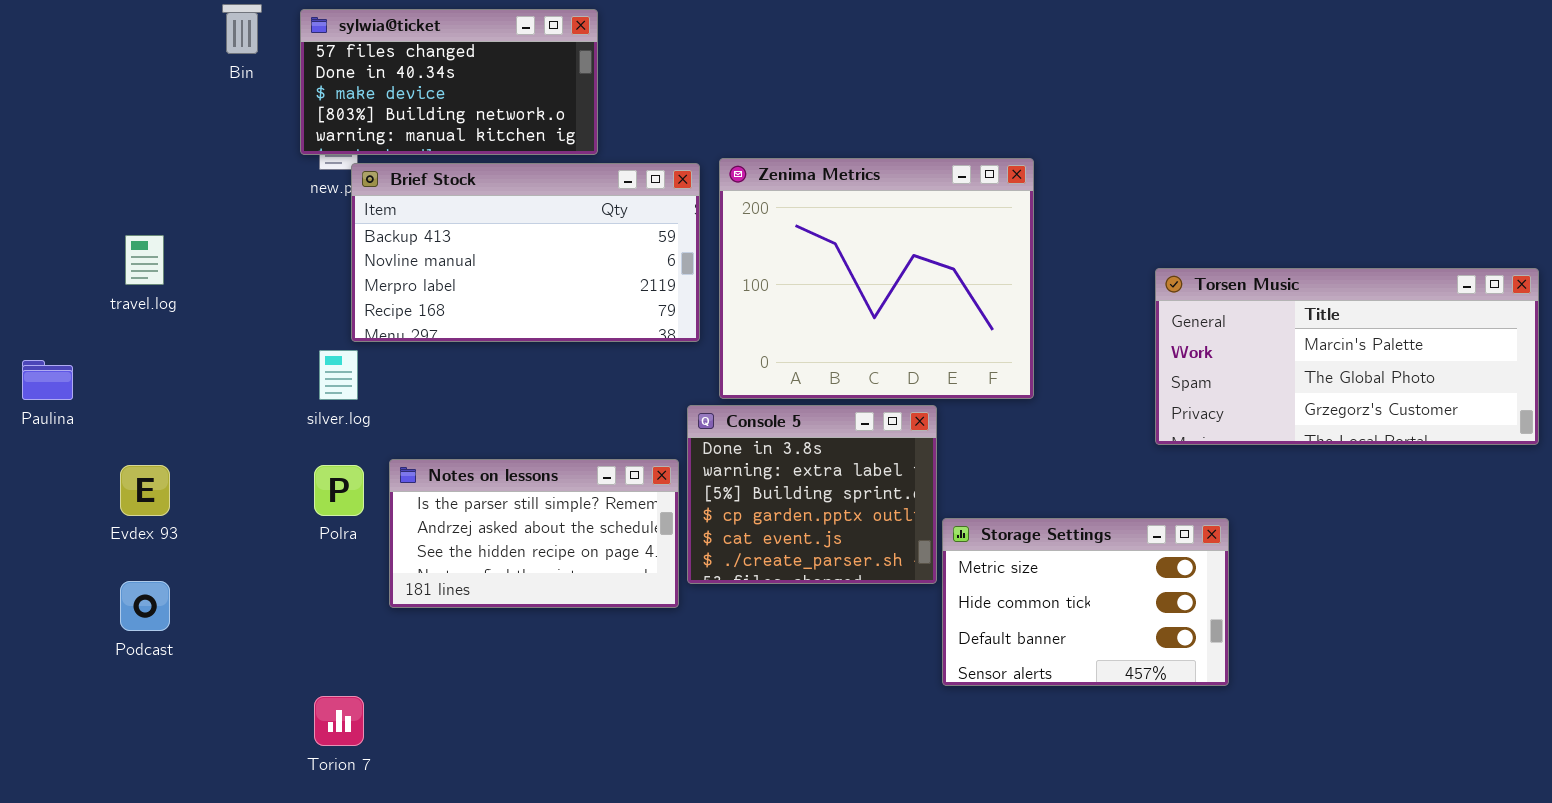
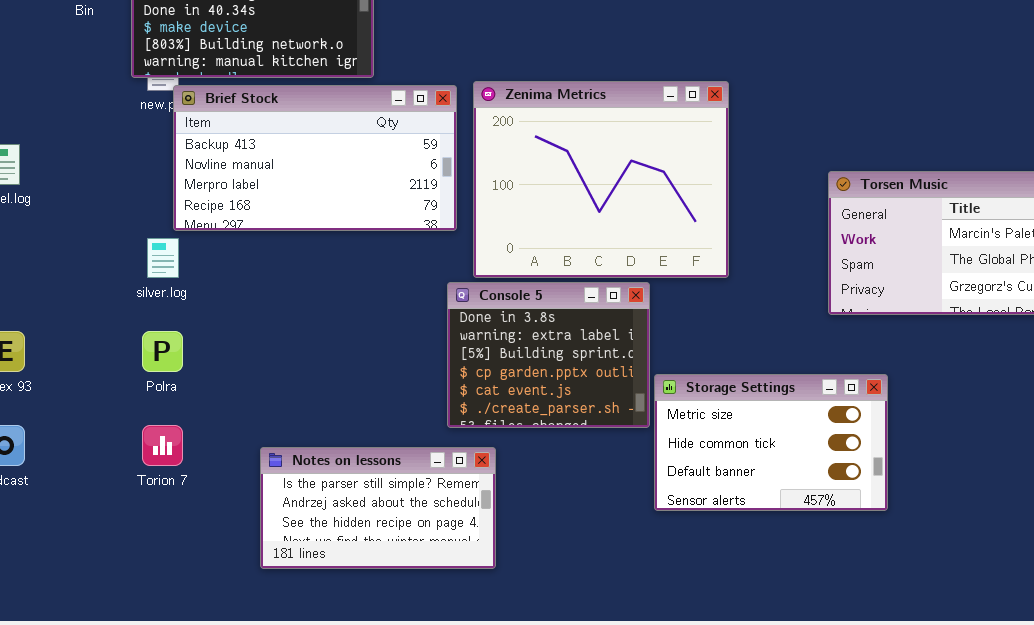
Notes on lessons: [389,459,679,608] -> [260,447,496,569], moved
Torion 7: [314,696,364,746] -> [142,425,183,466], moved

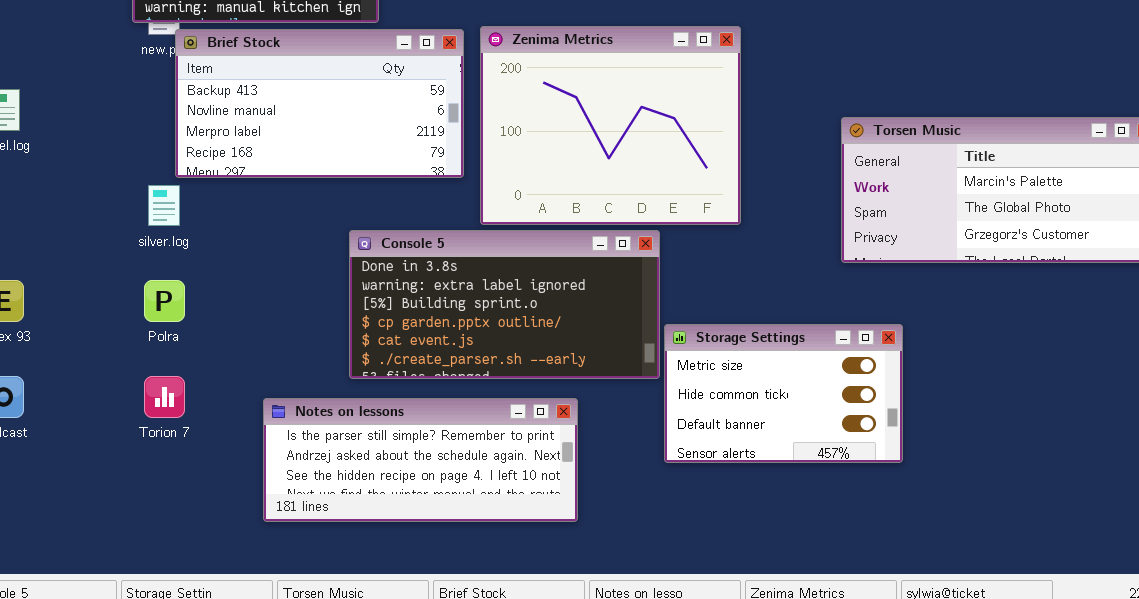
Console 5: [447,282,650,428] -> [349,230,660,379], resized
Notes on lessons: [260,447,496,569] -> [263,398,578,522], resized

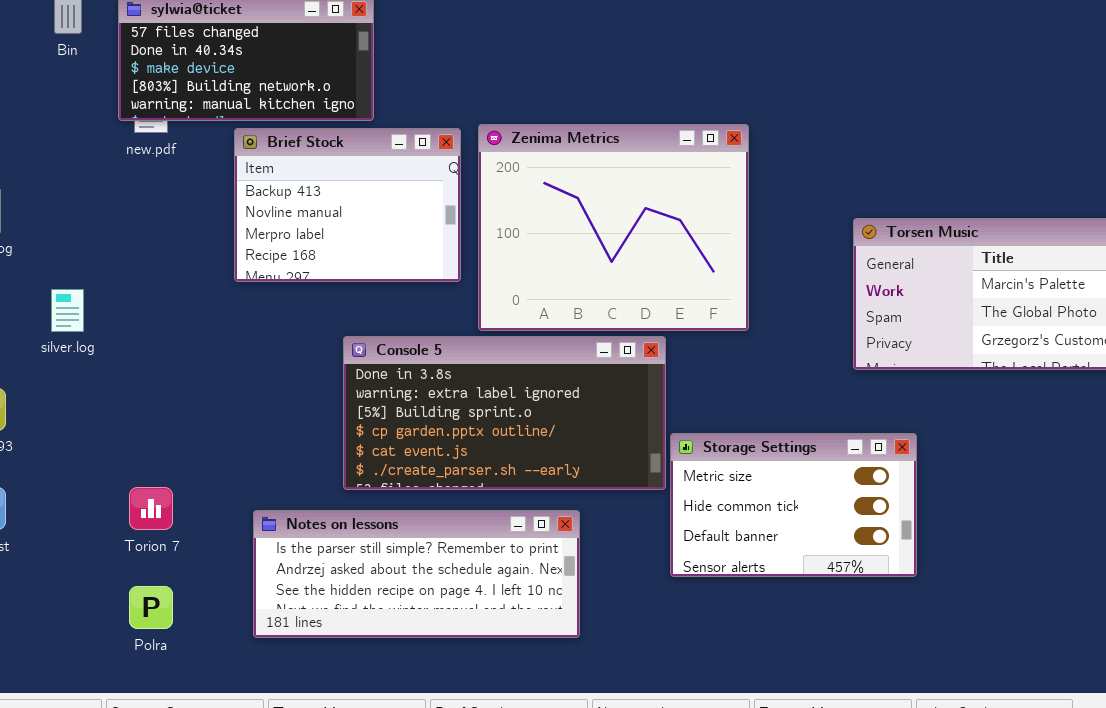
Brief Stock: [175,29,464,178] -> [234,128,461,282], resized
silver.log: [148,185,180,226] -> [51,289,84,332], moved
Polra: [144,280,185,322] -> [129,586,173,629], moved

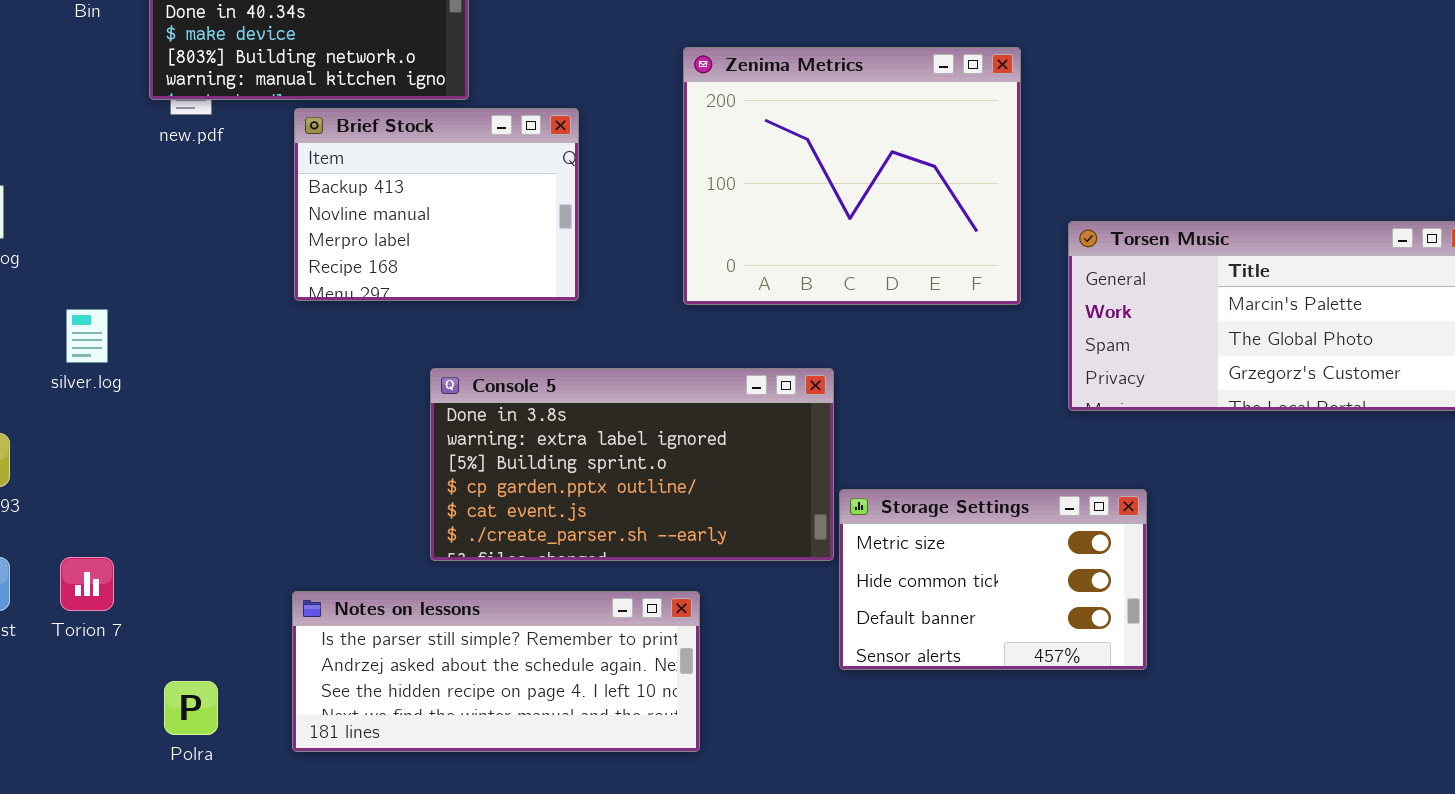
Zenima Metrics: [478,124,749,331] -> [683,47,1021,305], moved
Torion 7: [129,487,173,530] -> [60,557,114,611], moved
Notes on lessons: [253,510,580,638] -> [292,591,700,752], moved

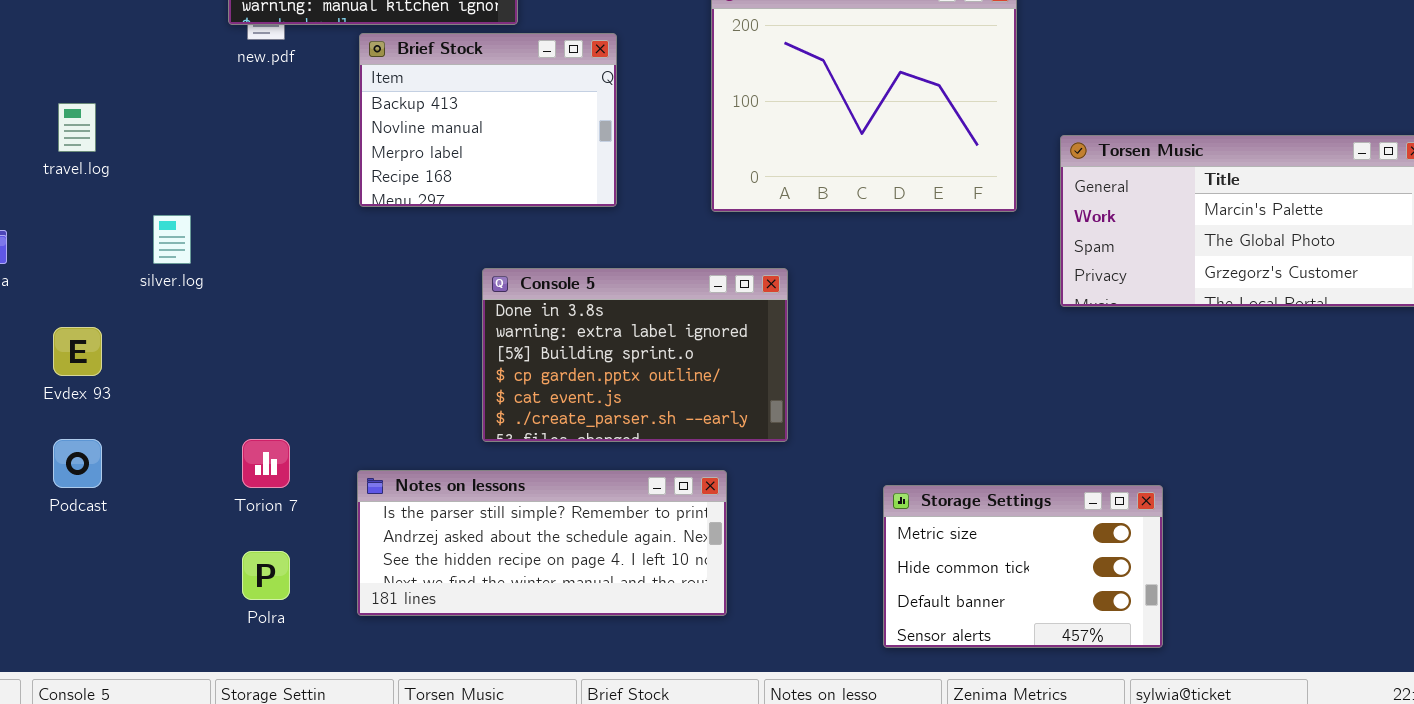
Console 5: [430,368,834,561] -> [482,268,788,442], resized
Storage Settings: [839,489,1147,670] -> [883,485,1163,648], moved
Torion 7: [60,557,114,611] -> [242,439,290,488], moved

